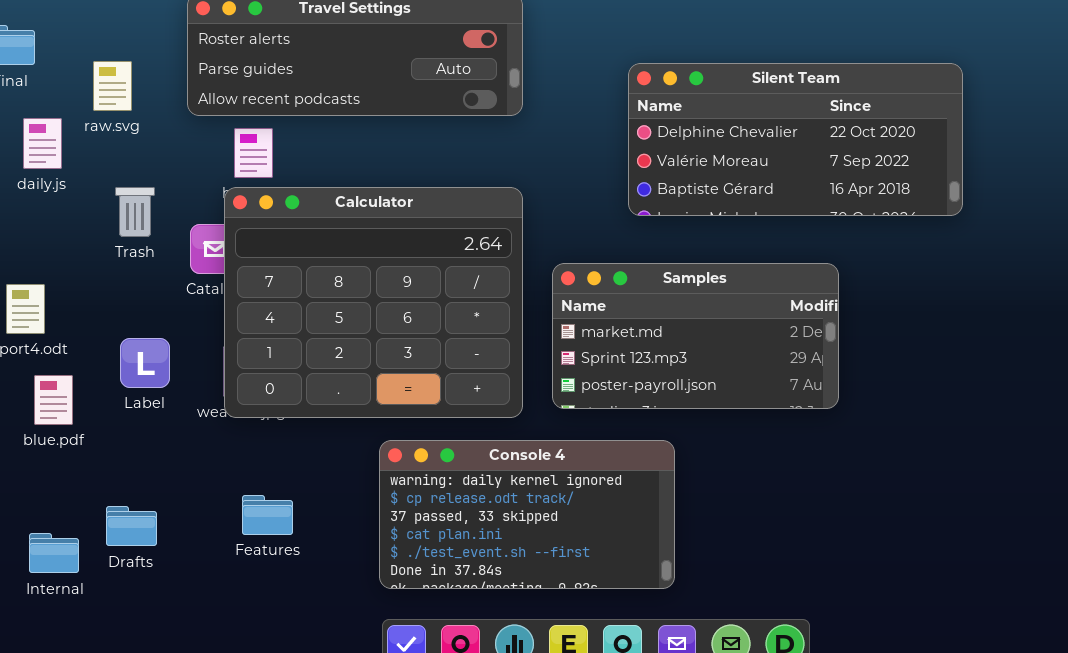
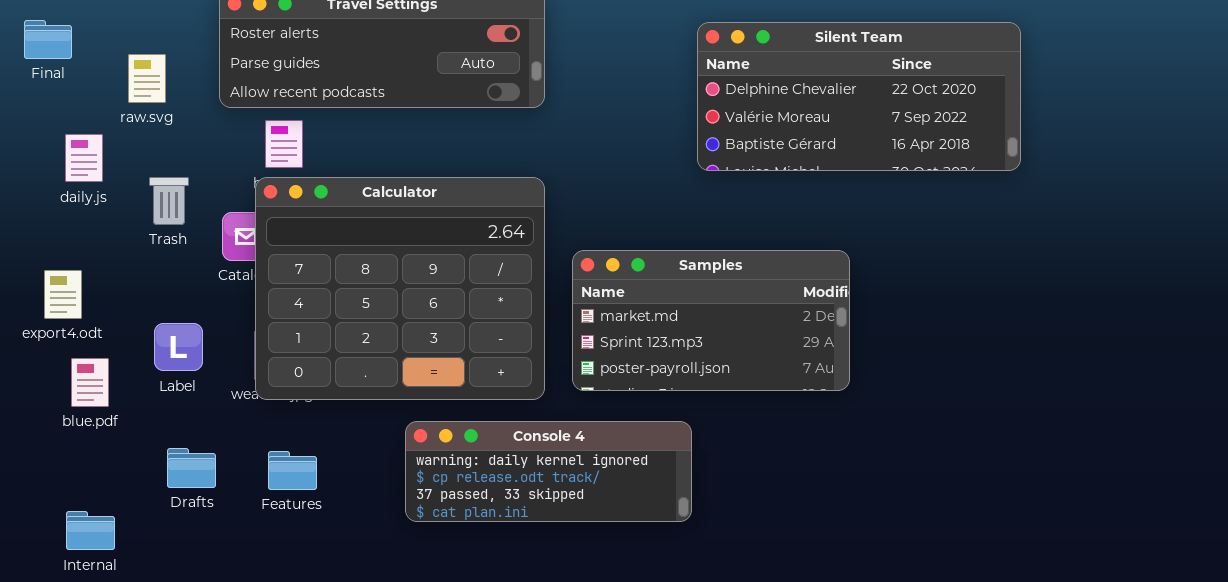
Silent Team: [628,63,963,216] -> [697,22,1021,171], moved
daily.js: [23,118,62,169] -> [65,134,103,182], moved
Console 4: [379,440,675,589] -> [405,421,692,522], resized
Features: [242,495,293,535] -> [268,451,317,490], moved
Drafts: [106,506,157,546] -> [167,448,216,488], moved

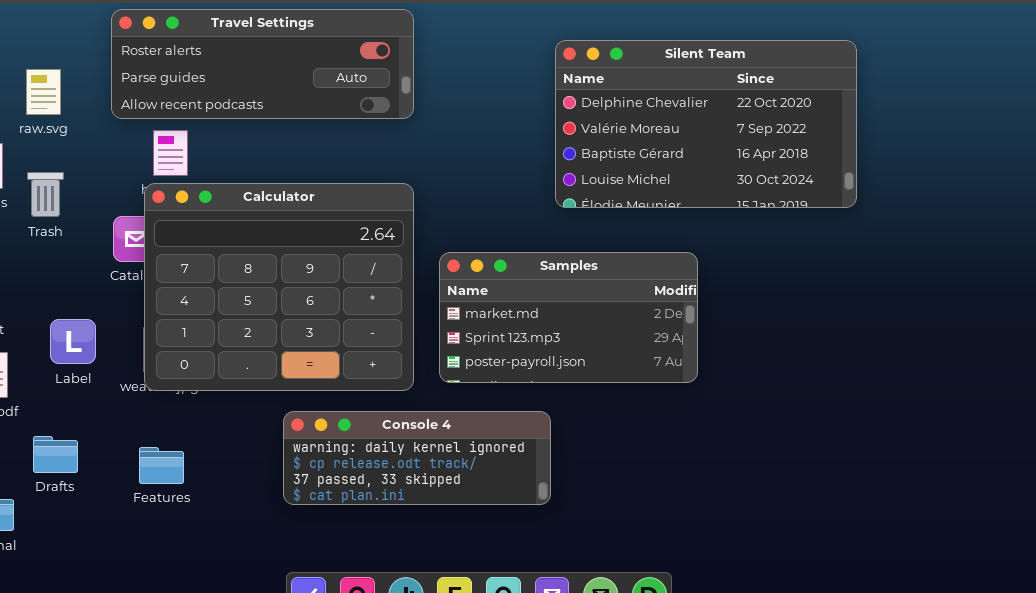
Silent Team: [697,22,1021,171] -> [555,40,857,208], resized
Trash: [149,177,189,225] -> [27,172,64,217], moved
Drafts: [167,448,216,488] -> [33,436,78,473], moved
Features: [268,451,317,490] -> [139,447,184,484], moved

